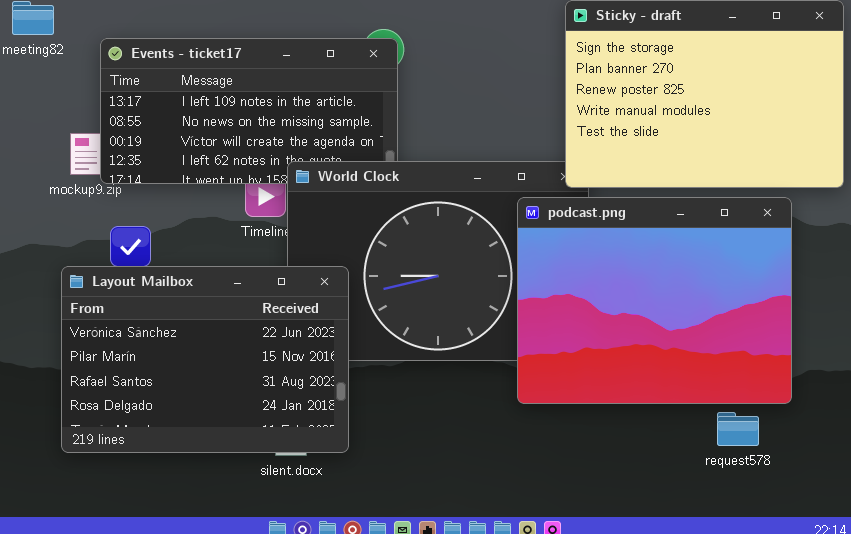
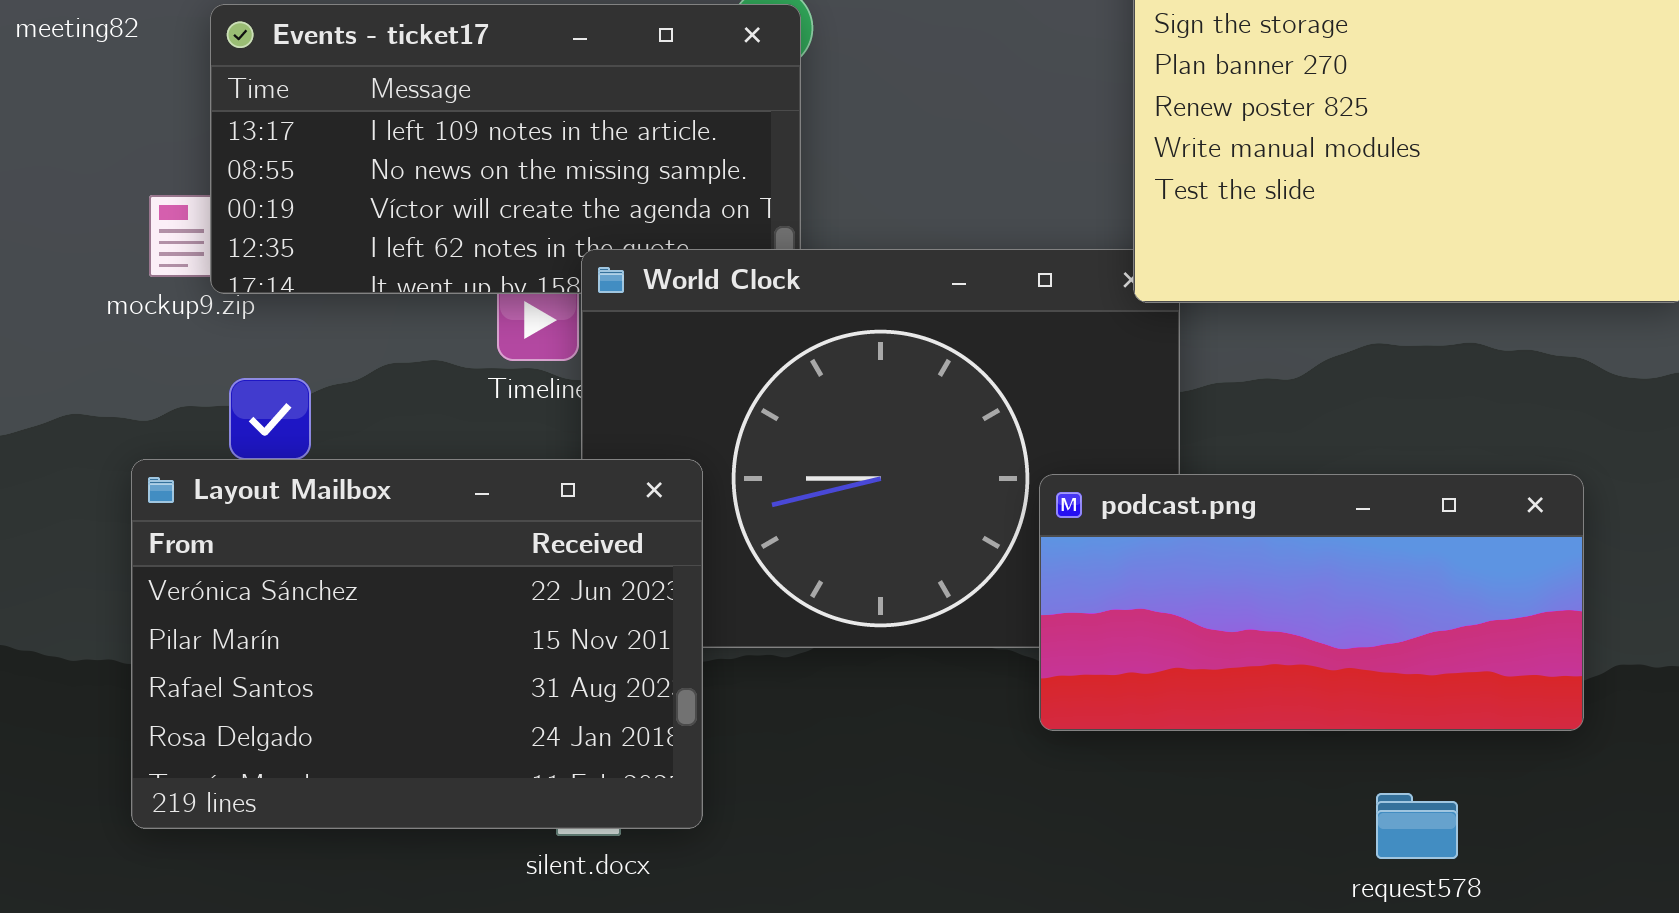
podcast.png: [517,197,792,404] -> [1039,474,1584,731], resized
request578: [717,412,759,446] -> [1376,793,1458,859], moved

